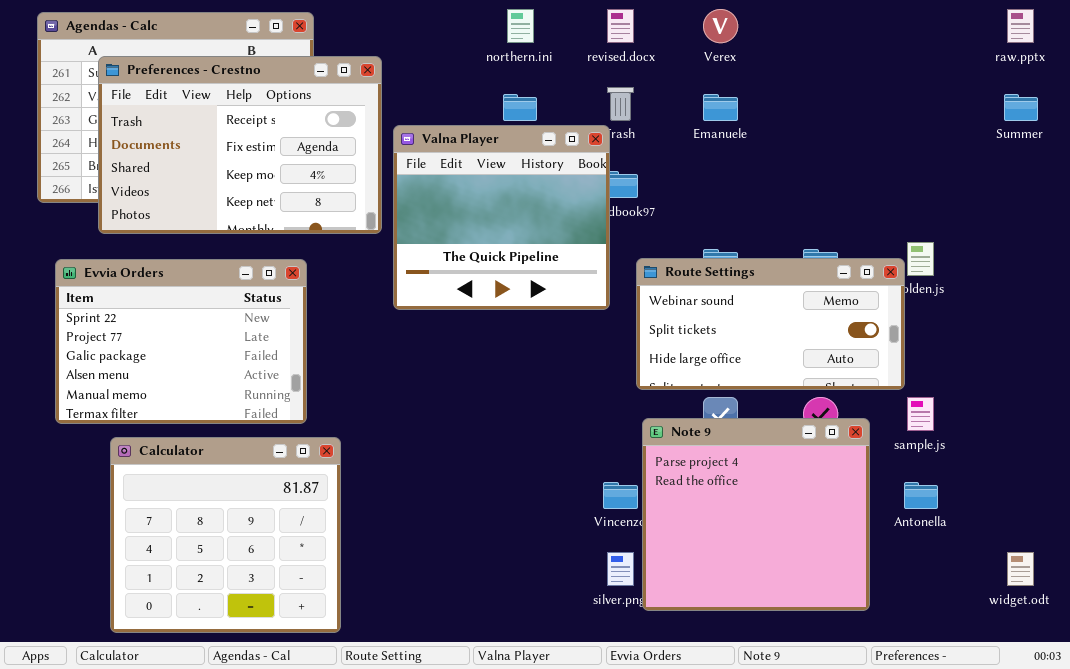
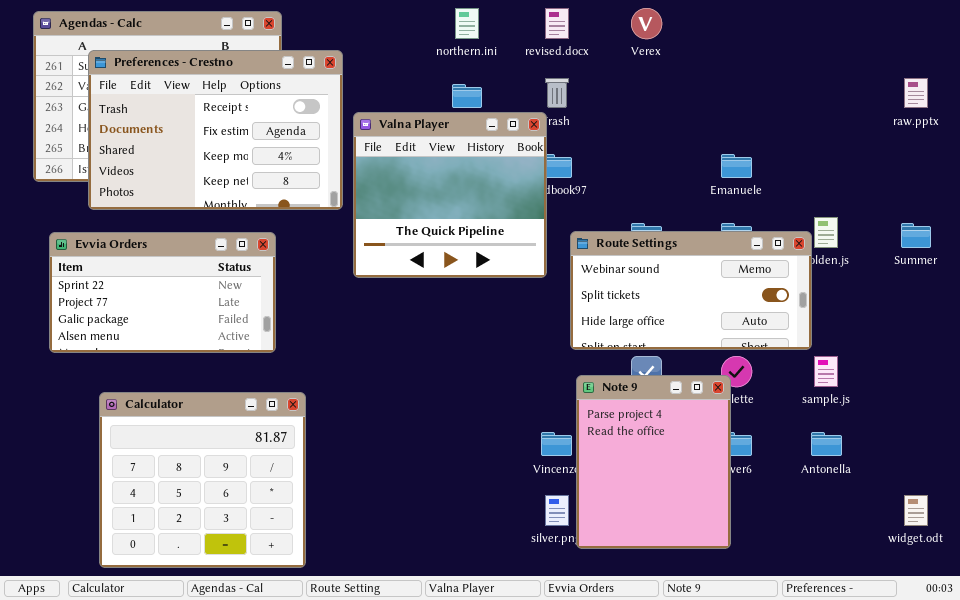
raw.pptx: [1007,9,1034,43] -> [904,78,928,108], moved
Emanuele: [703,94,738,121] -> [721,154,752,178], moved
Summer: [1004,94,1038,121] -> [901,223,931,248], moved
Evvia Orders: [55,259,307,424] -> [49,232,276,353], resized
Note 9: [642,418,870,611] -> [576,375,731,549], resized

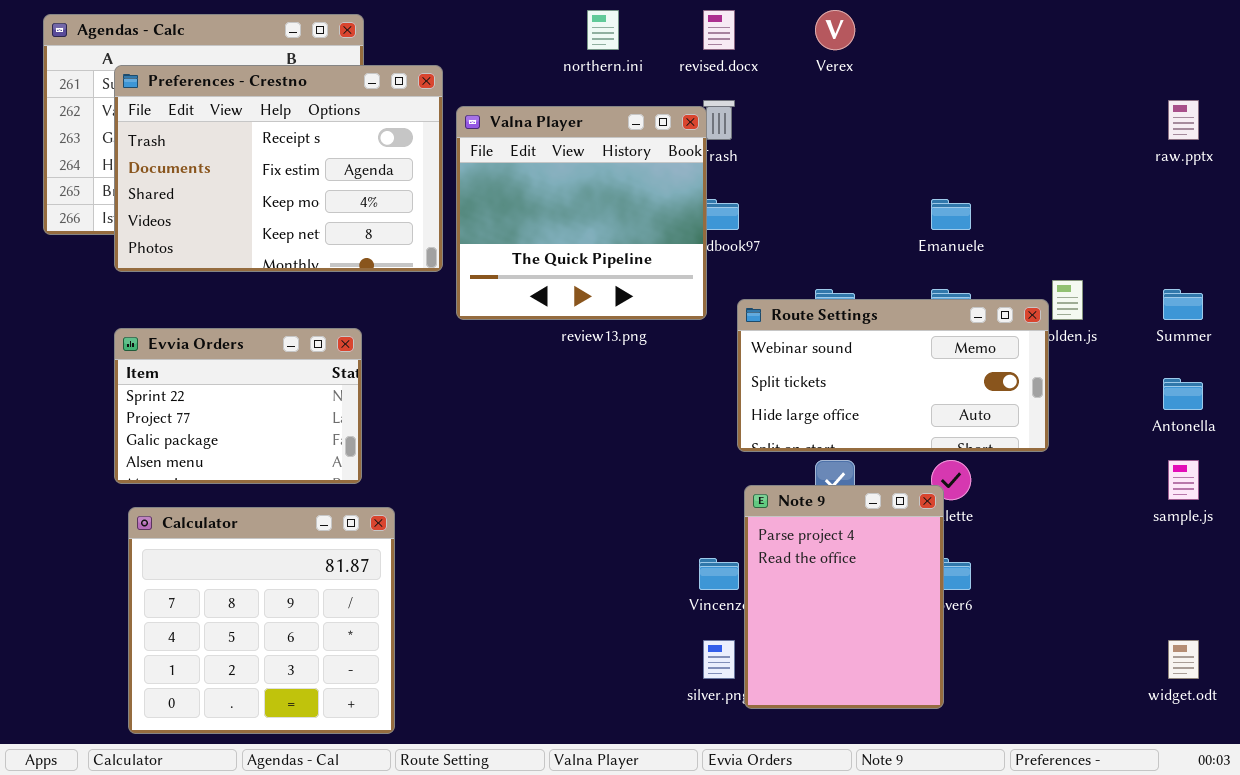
Valna Player: [353,112,547,278] -> [456,106,707,320], moved
Evvia Orders: [49,232,276,353] -> [114,328,362,484], moved, resized
sample.js: [814,356,838,387] -> [1168,460,1199,500], moved
Antonella: [811,432,842,456] -> [1163,378,1203,410], moved

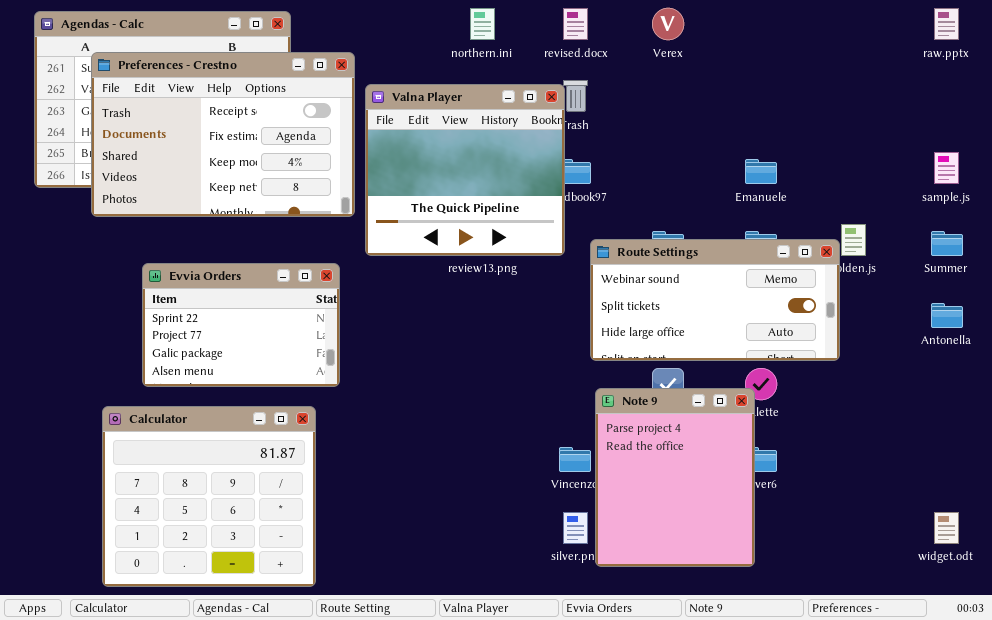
raw.pptx: [1168,100,1199,140] -> [934,8,959,40], moved
Evvia Orders: [114,328,362,484] -> [142,263,340,387], moved
sample.js: [1168,460,1199,500] -> [934,152,959,184], moved

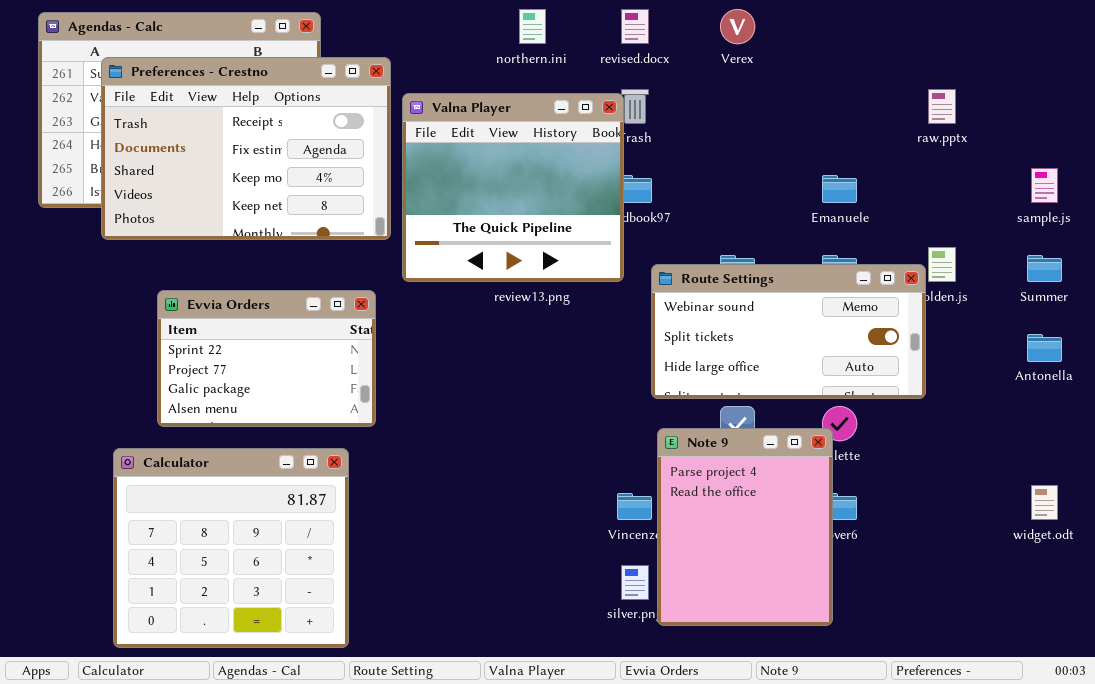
raw.pptx: [934,8,959,40] -> [928,89,956,124], moved
widget.odt: [934,512,959,544] -> [1031,485,1058,520], moved

